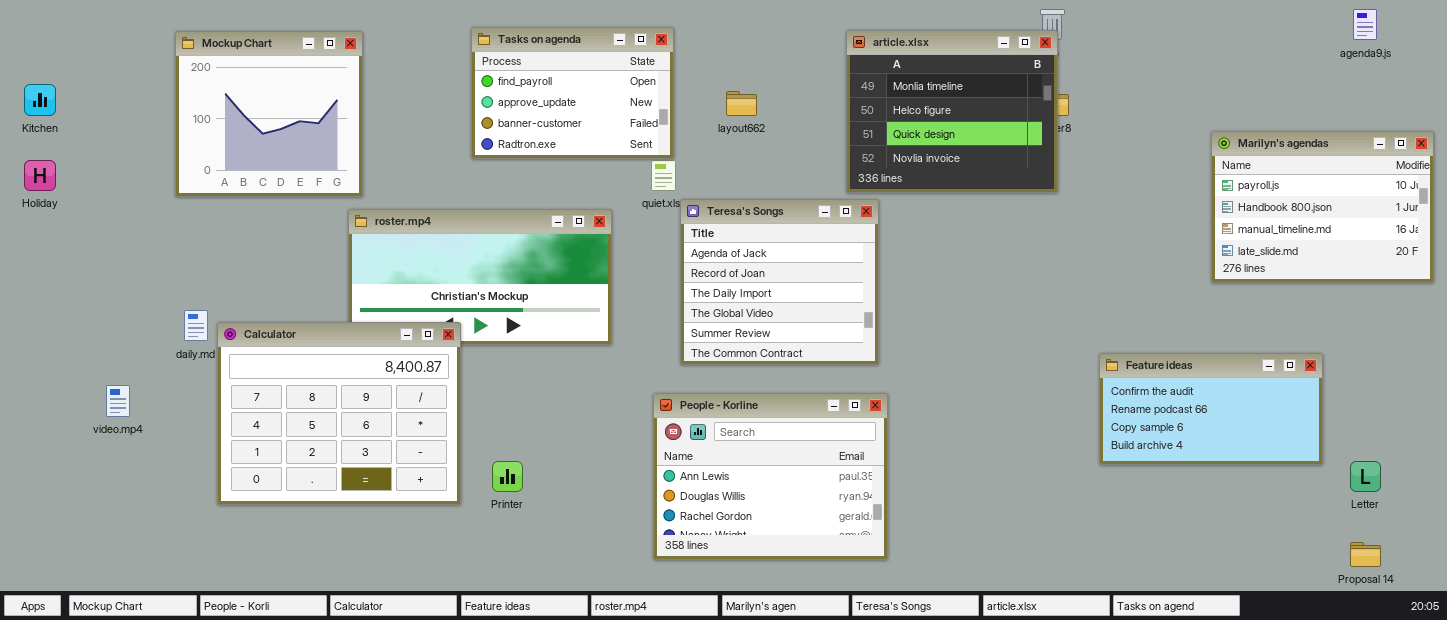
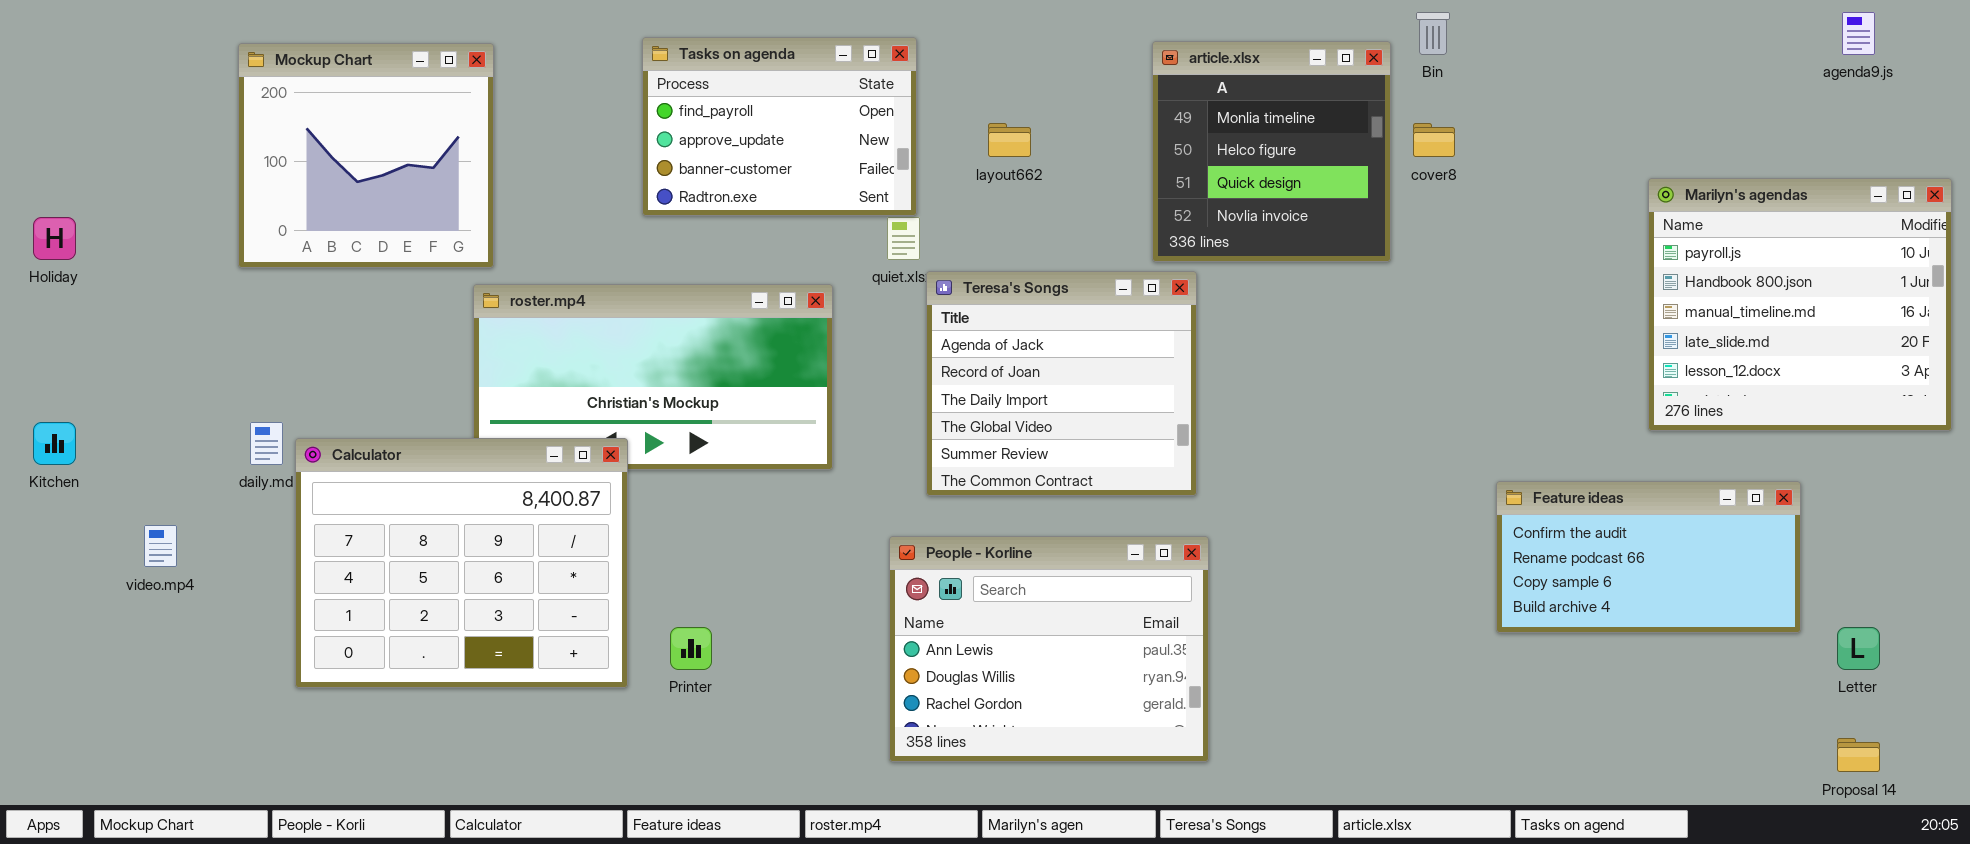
article.xlsx: [846,30,1058,193] -> [1152,41,1391,262], resized
Kitchen: [24,84,56,116] -> [33,422,76,465], moved
Marilyn's agendas: [1211,131,1434,283] -> [1648,178,1952,431], resized

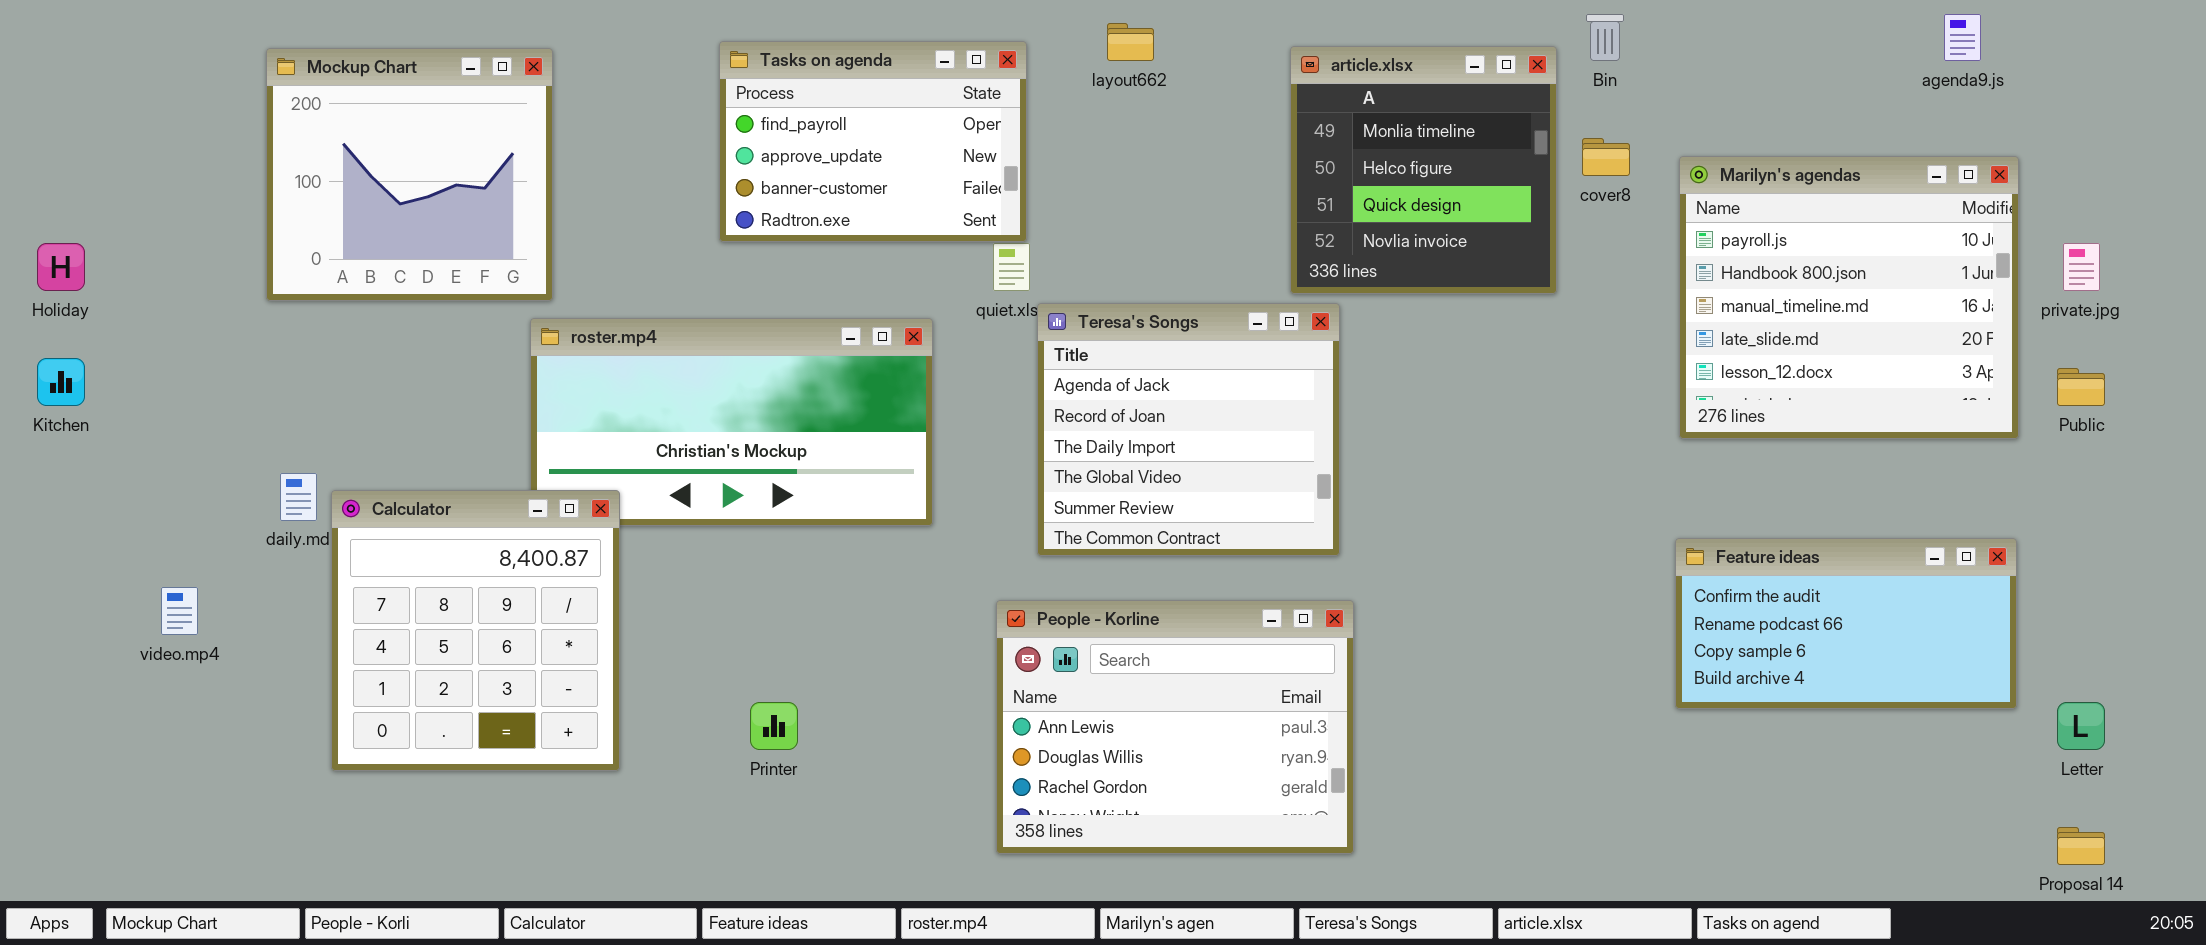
agenda9.js: [1842,12,1875,55] -> [1944,14,1981,61], moved
layout662: [988,123,1031,157] -> [1107,23,1154,61], moved
Marilyn's agendas: [1648,178,1952,431] -> [1679,156,2019,439], moved
Kitchen: [33,422,76,465] -> [37,358,85,406], moved
Calculator: [295,438,628,688] -> [331,490,620,771], resized

